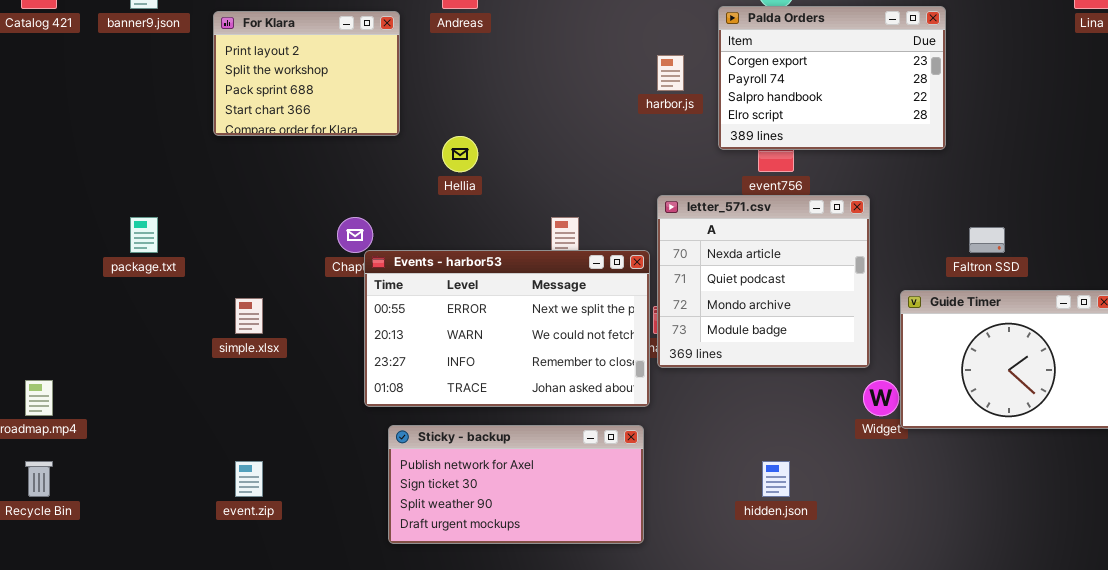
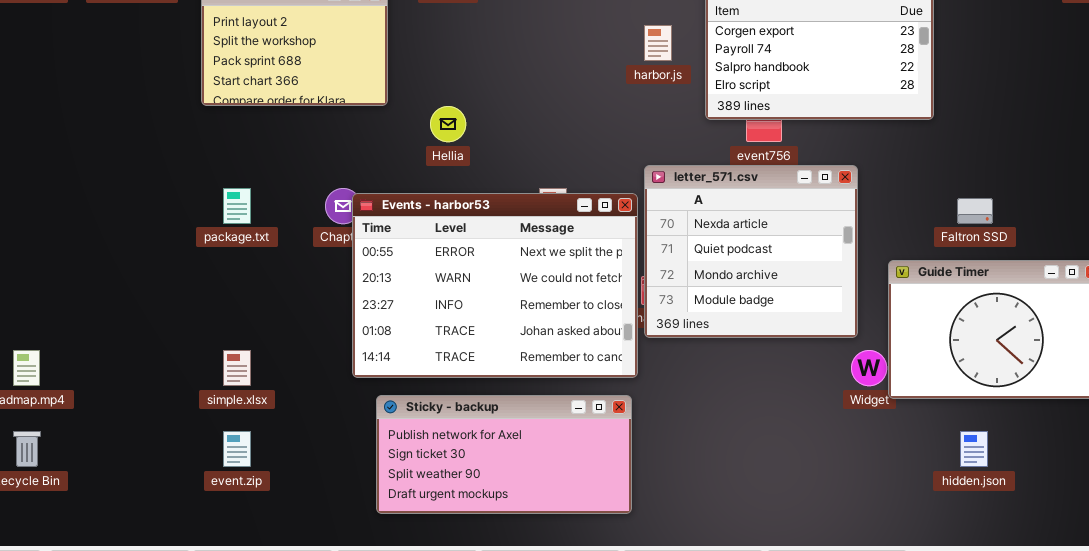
package.txt: [130,217,158,253] -> [223,188,251,224], moved
Events - harbor53: [364,250,650,407] -> [352,193,638,378], resized
simple.xlsx: [235,298,263,334] -> [223,350,251,386], moved
hidden.json: [762,461,790,497] -> [960,431,988,467], moved

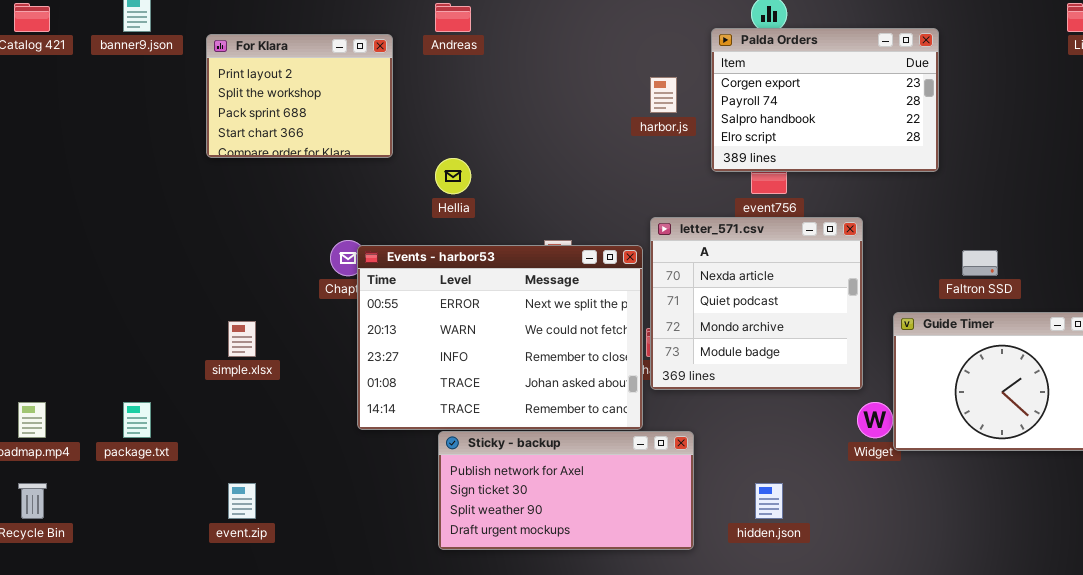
package.txt: [223,188,251,224] -> [123,402,151,438], moved
simple.xlsx: [223,350,251,386] -> [228,321,256,357], moved
Sticky - backup: [376,395,632,514] -> [438,431,694,550], moved
hidden.json: [960,431,988,467] -> [755,483,783,519], moved

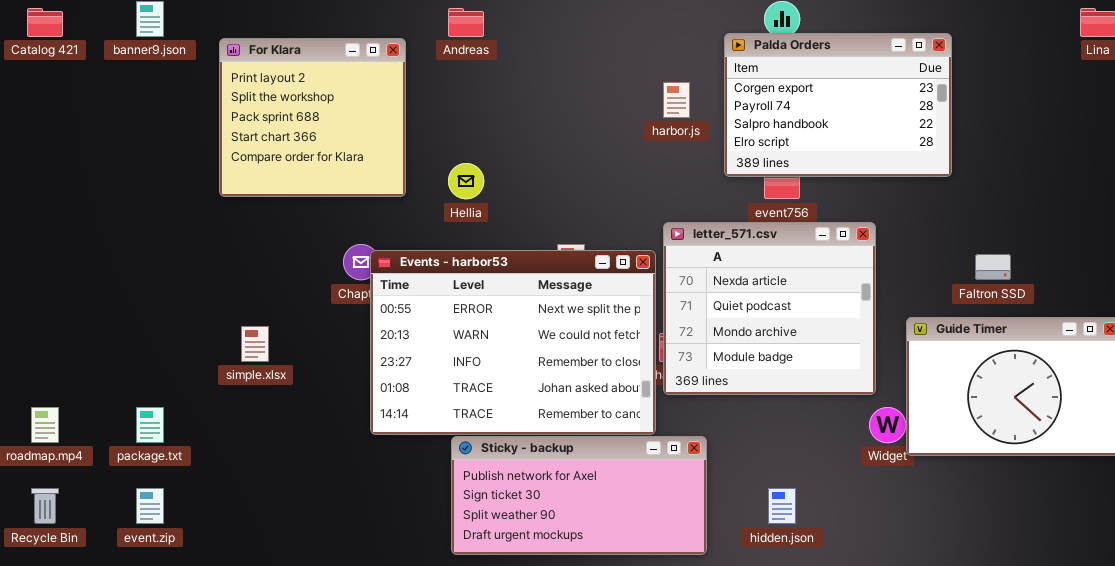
For Klara: [206,34,393,158] -> [219,38,406,197], resized
event.zip: [228,483,256,519] -> [136,488,164,524], moved

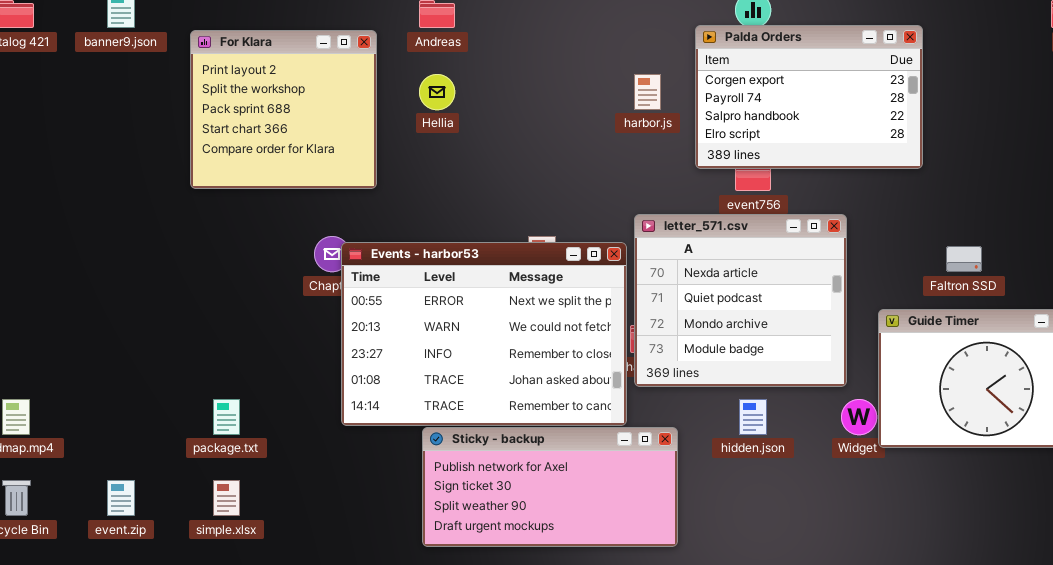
Hellia: [448,163,484,199] -> [419,74,455,110], moved
simple.xlsx: [241,326,269,362] -> [213,480,240,516], moved
package.txt: [136,407,164,443] -> [213,399,240,435], moved
hidden.json: [768,488,796,524] -> [739,399,767,435], moved

